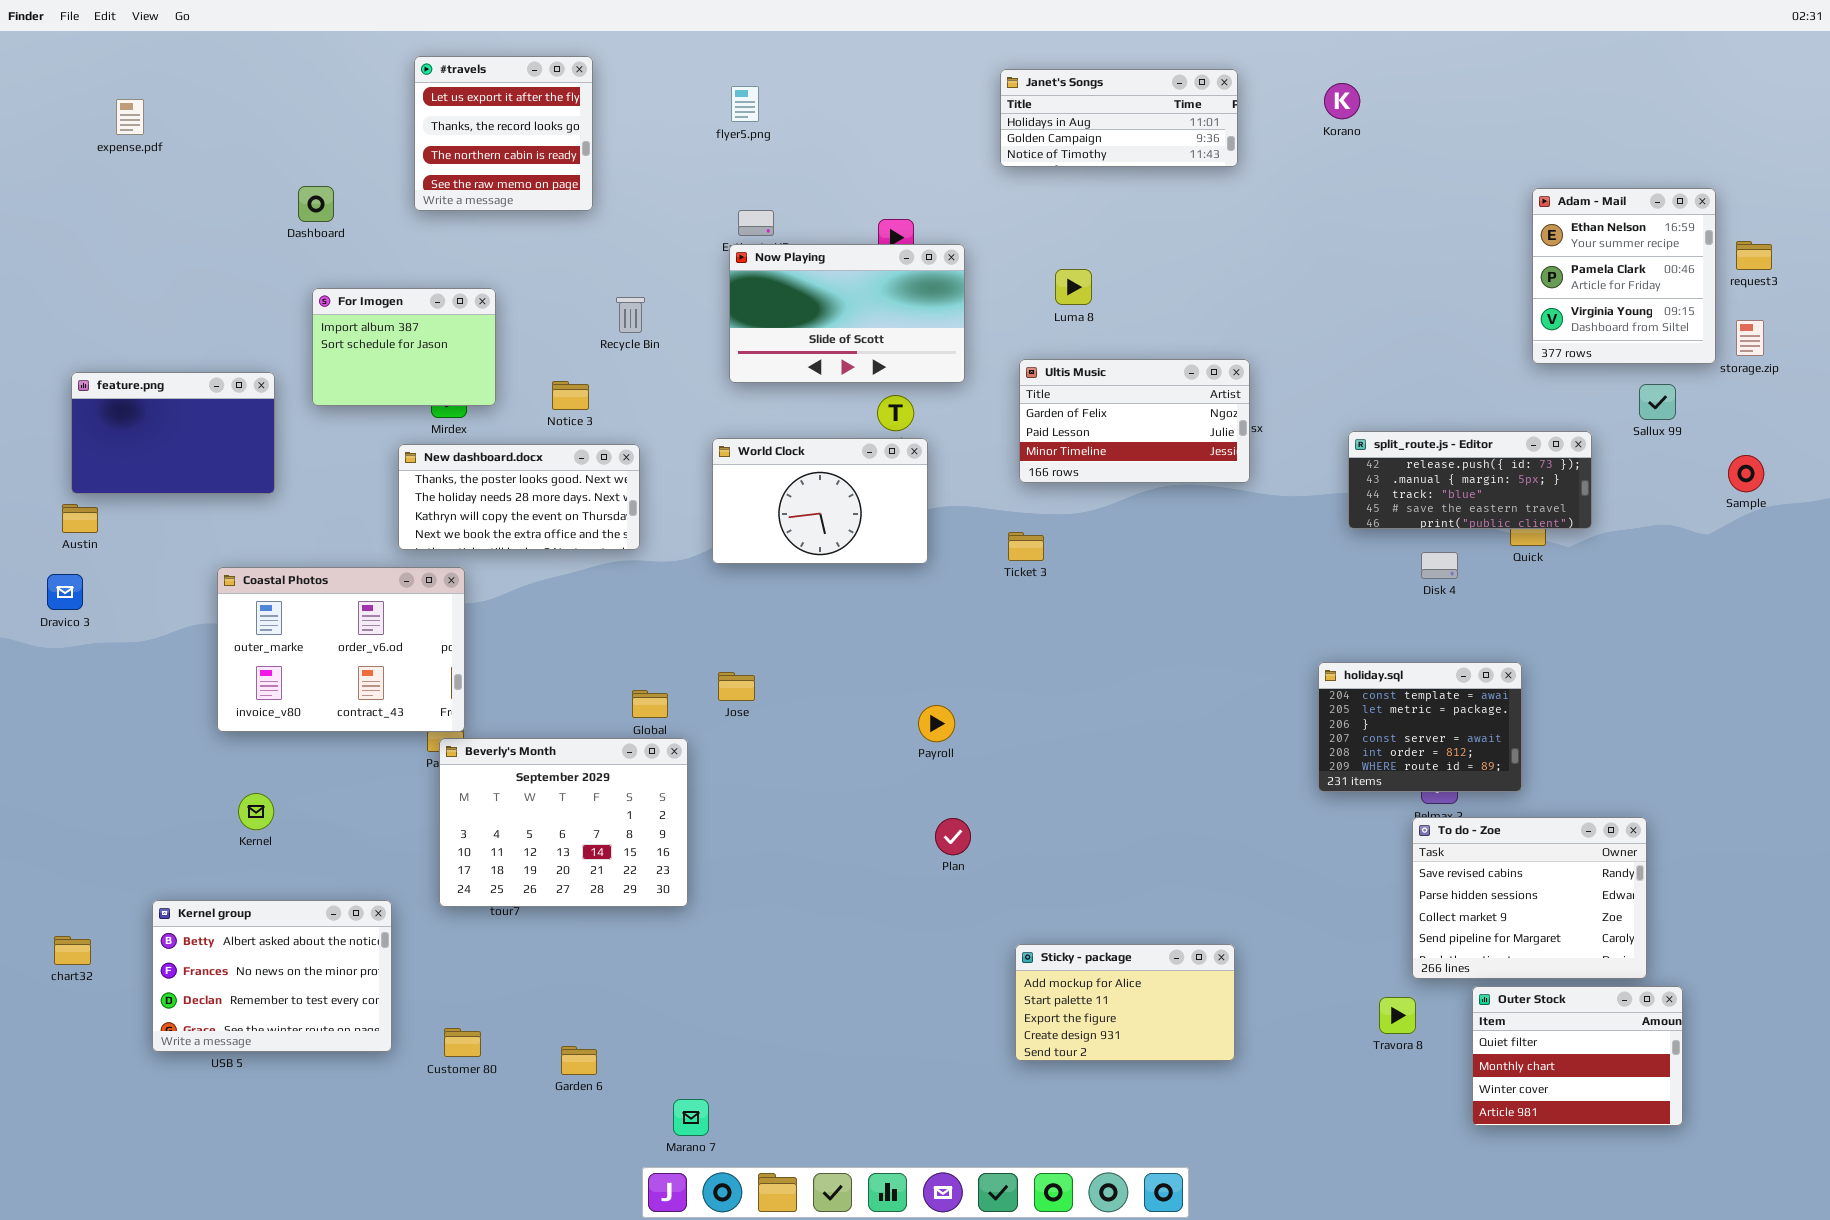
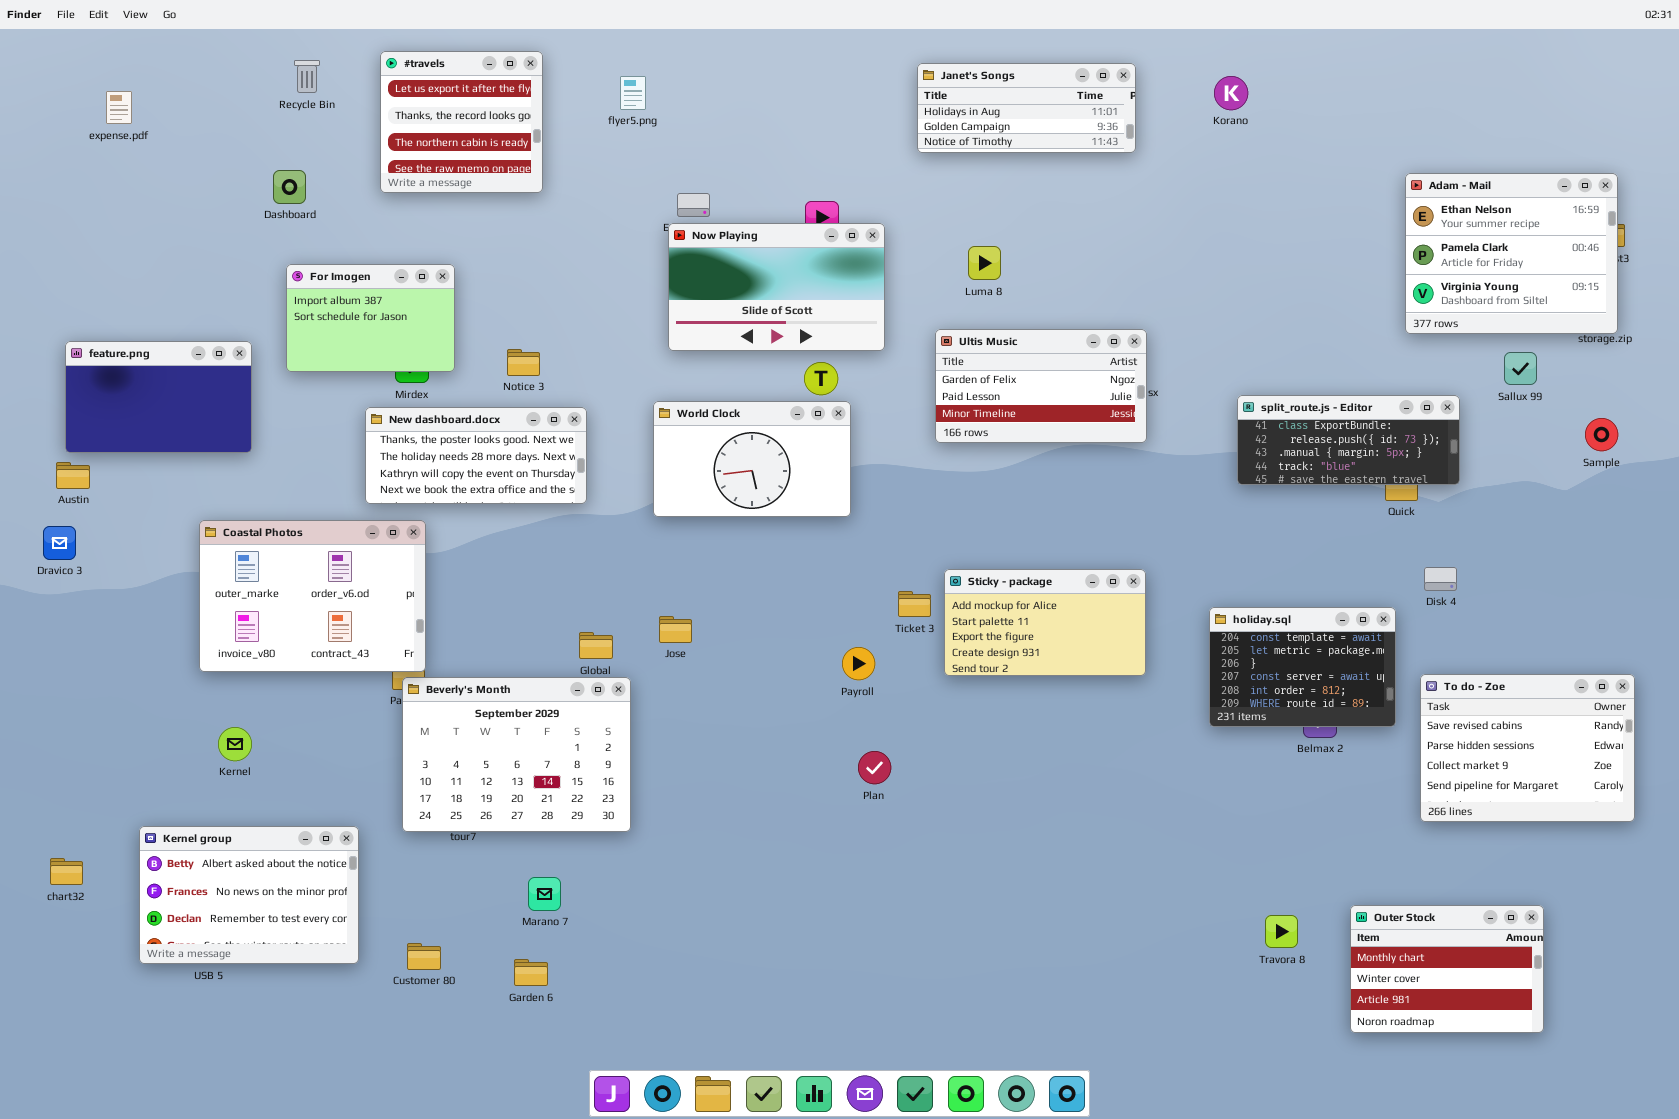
flyer5.png: [731,86,759,122] -> [620,76,646,110], moved
Adam - Mail: [1532,188,1716,364] -> [1405,173,1618,334], resized
Recycle Bin: [616,297,645,333] -> [294,60,320,93], moved
split_route.js - Editor: [1348,431,1592,529] -> [1237,395,1460,485], scrolled up 1 row
Ticket 3: [1008,532,1044,561] -> [898,591,931,617], moved
Disk 4: [1421,552,1458,579] -> [1424,567,1457,591], moved
To do - Zoe: [1412,817,1647,979] -> [1420,674,1635,822], moved
Sticky - package: [1015,944,1235,1061] -> [944,569,1146,676], moved
Outer Stock: [1472,986,1683,1126] -> [1350,905,1544,1033], scrolled down 1 row
Marano 7: [673,1099,709,1136] -> [528,877,561,911], moved

